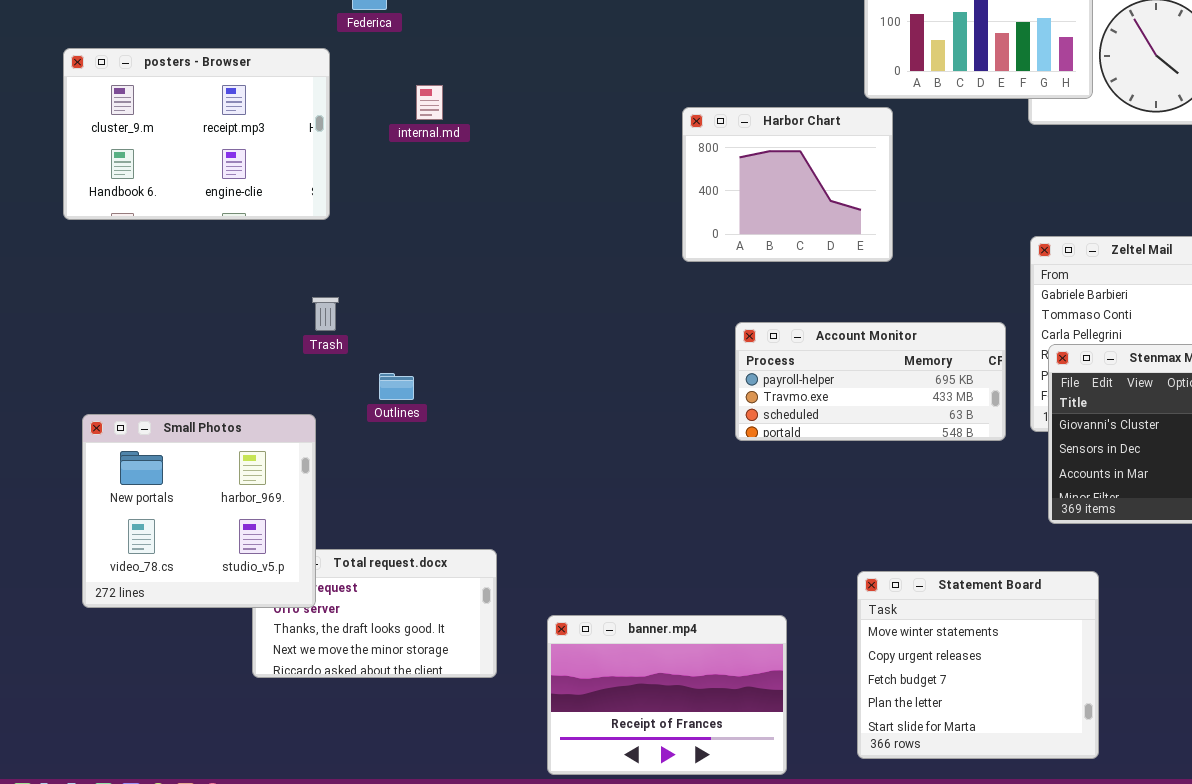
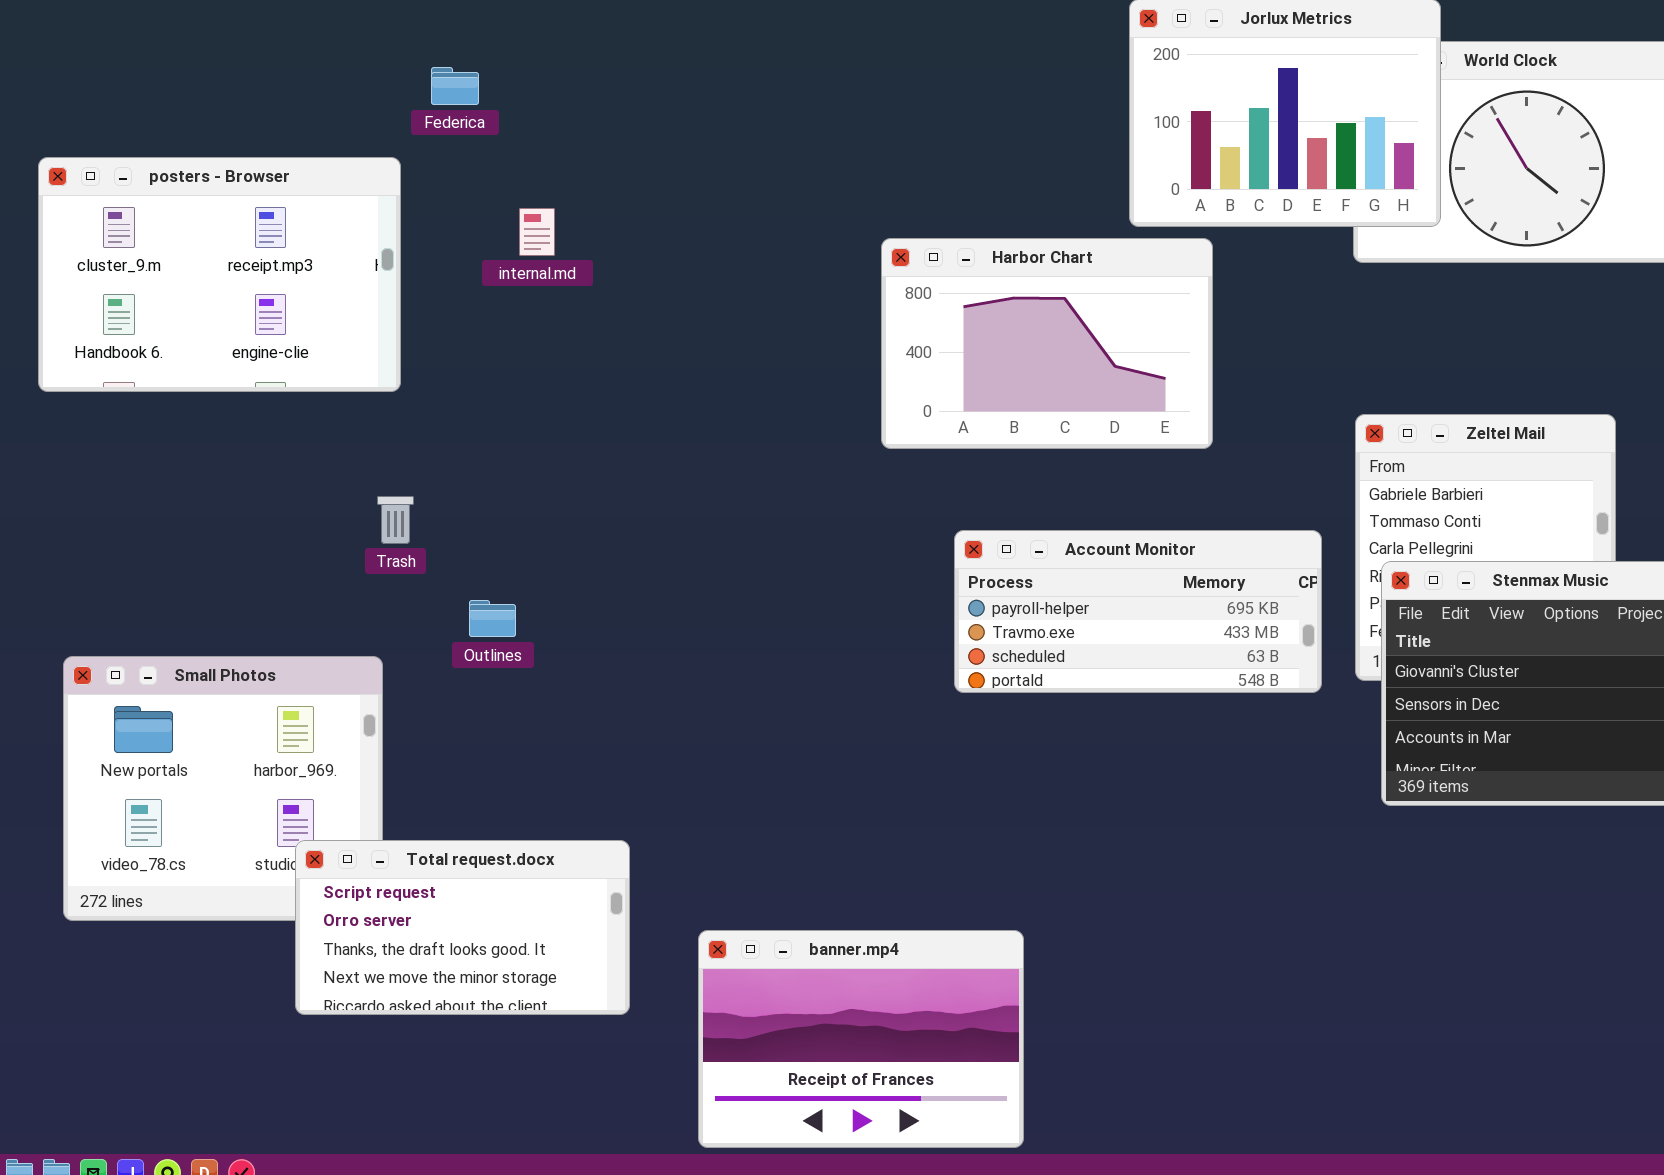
Harbor Chart: [682,107,893,262] -> [881,238,1213,449], resized
Total request.docx: [252,549,497,678] -> [295,840,630,1015], raised
Statement Board: [857,571,1099,759] -> none, closed

